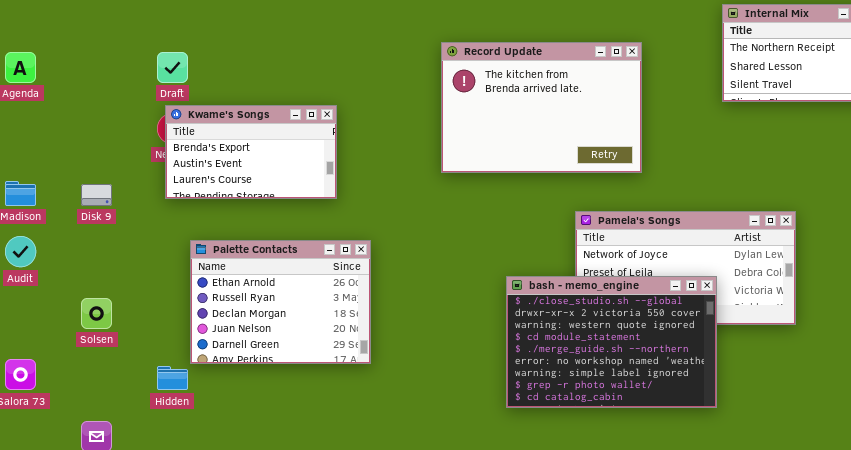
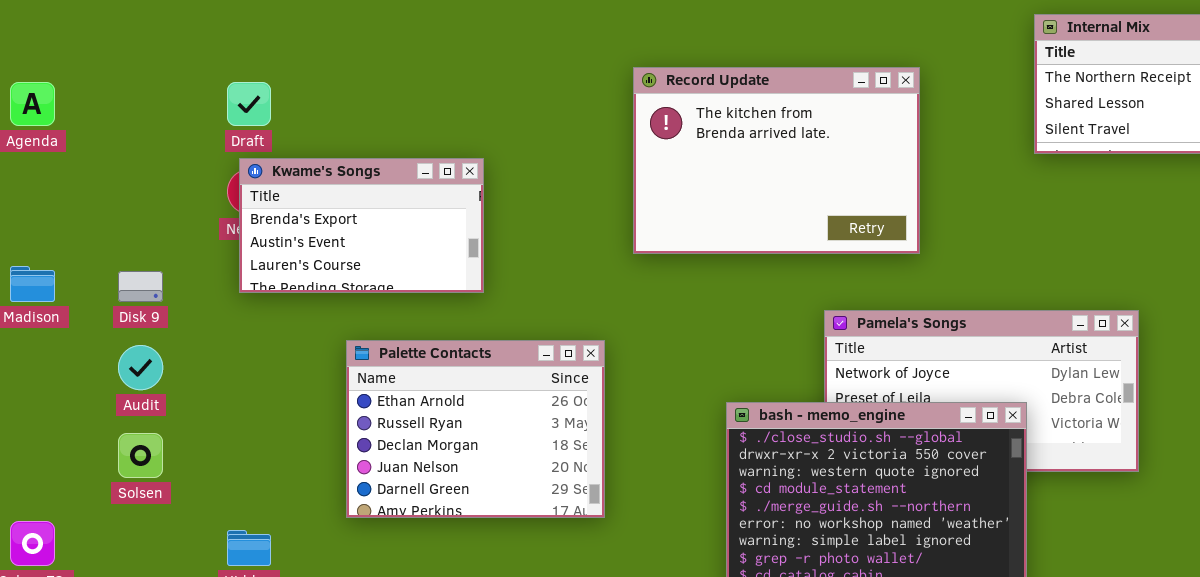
Audit: [5,236,36,267] -> [118,345,163,390], moved
Palette Contacts: [190,240,371,364] -> [346,340,605,518], moved

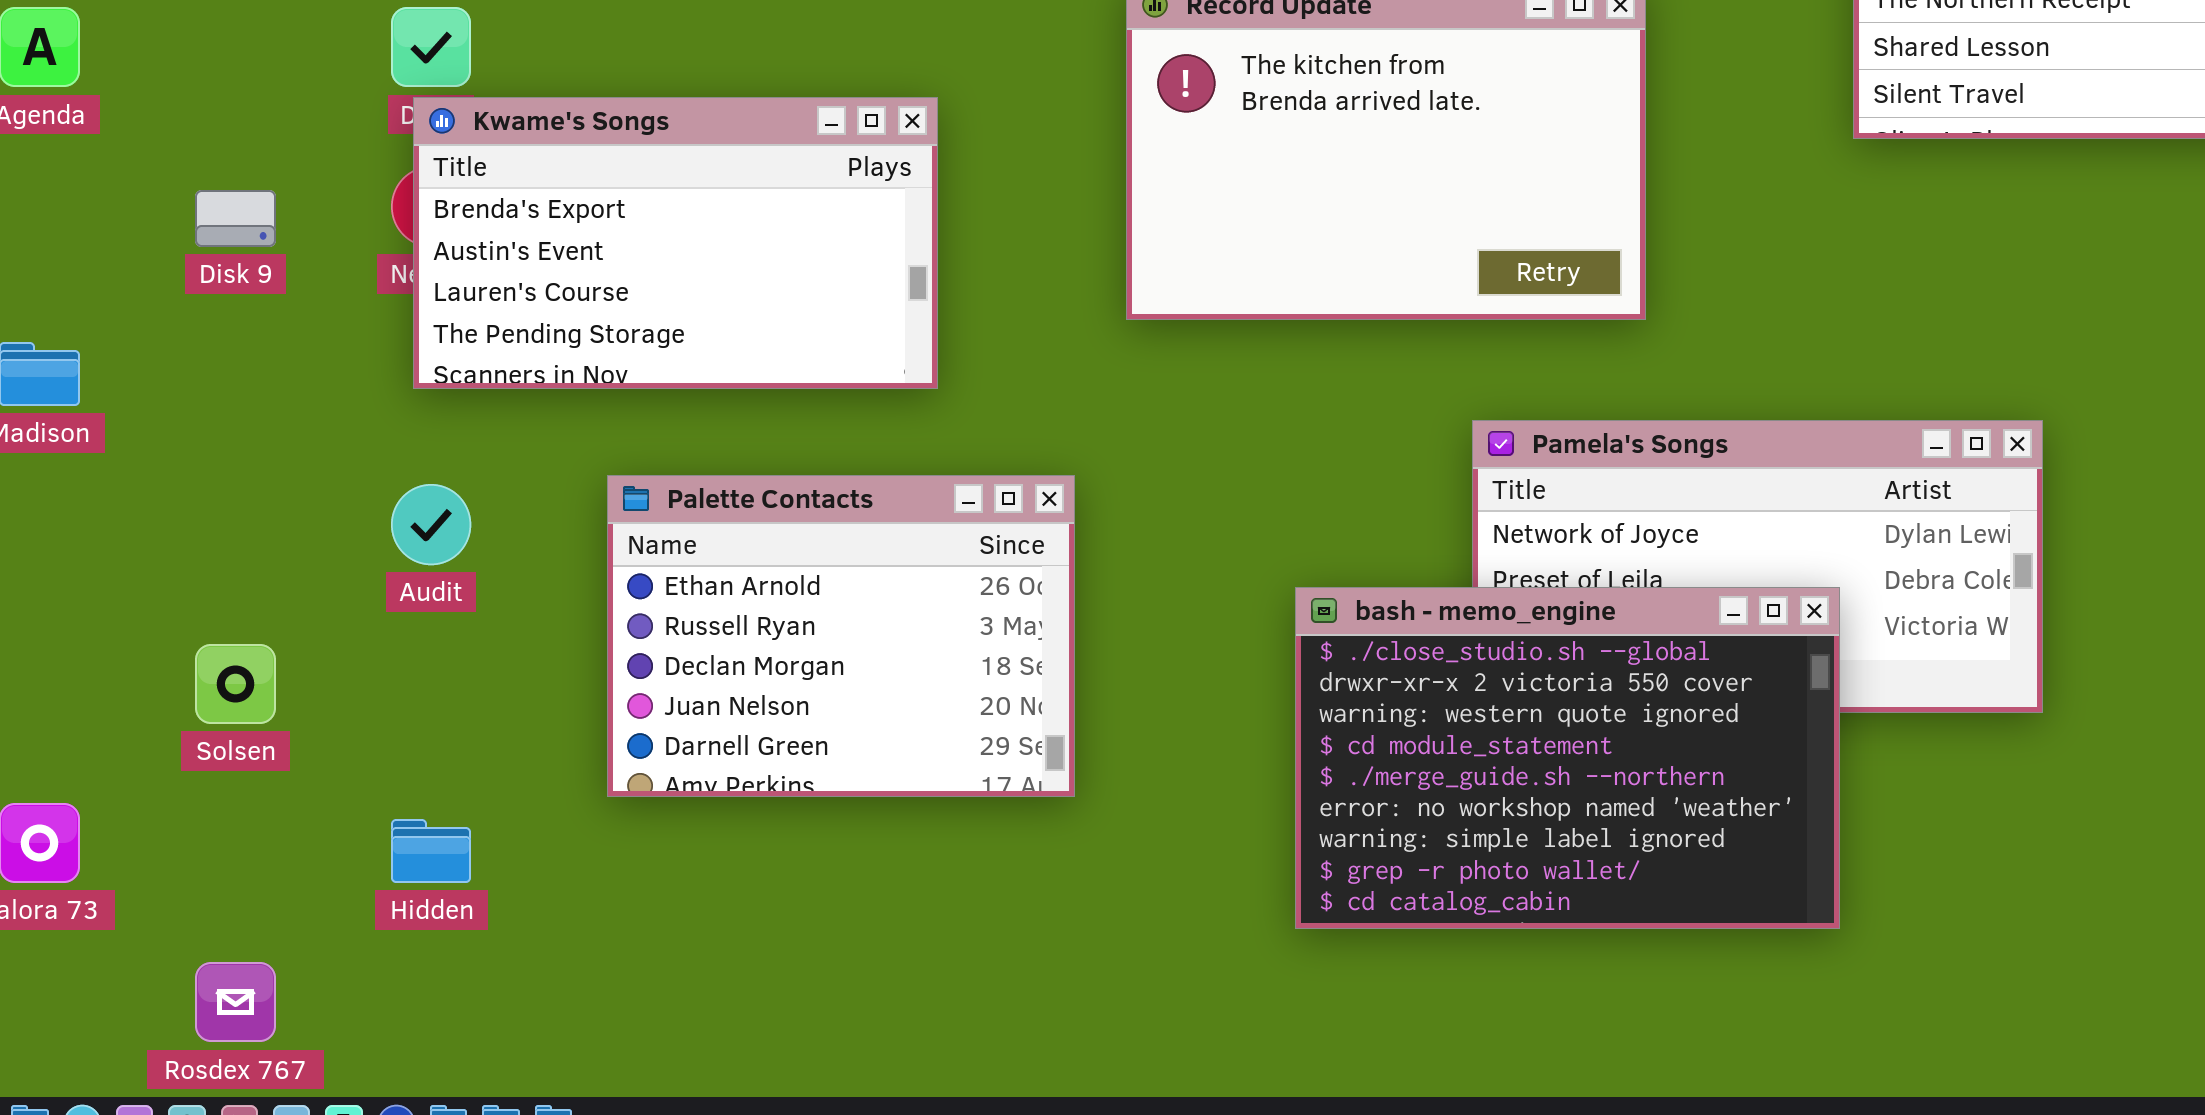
Kwame's Songs: [239,158,484,293] -> [413,97,938,389], resized
Disk 9: [118,271,163,302] -> [195,190,276,247], moved
Audit: [118,345,163,390] -> [391,484,471,565], moved

